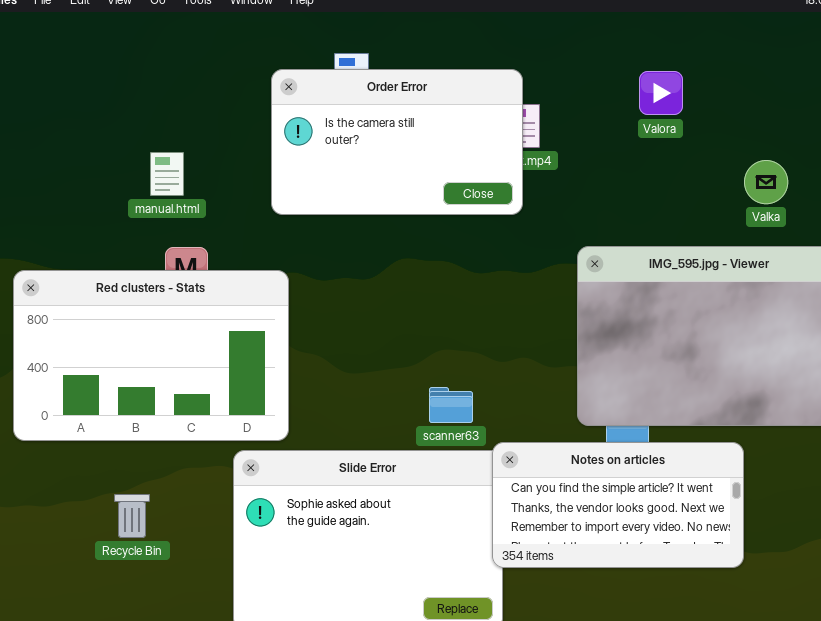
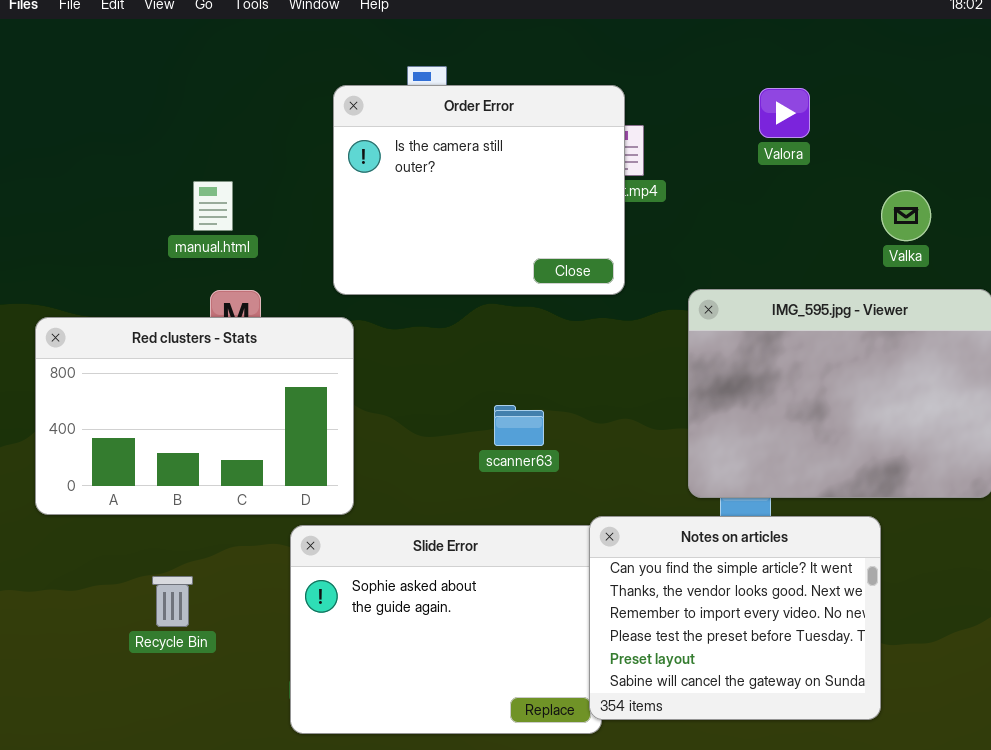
Order Error: [271,69,523,215] -> [333,85,625,295], resized
scanner63: [429,387,473,423] -> [494,405,544,446], moved
Notes on articles: [492,442,744,568] -> [589,516,881,720], resized

